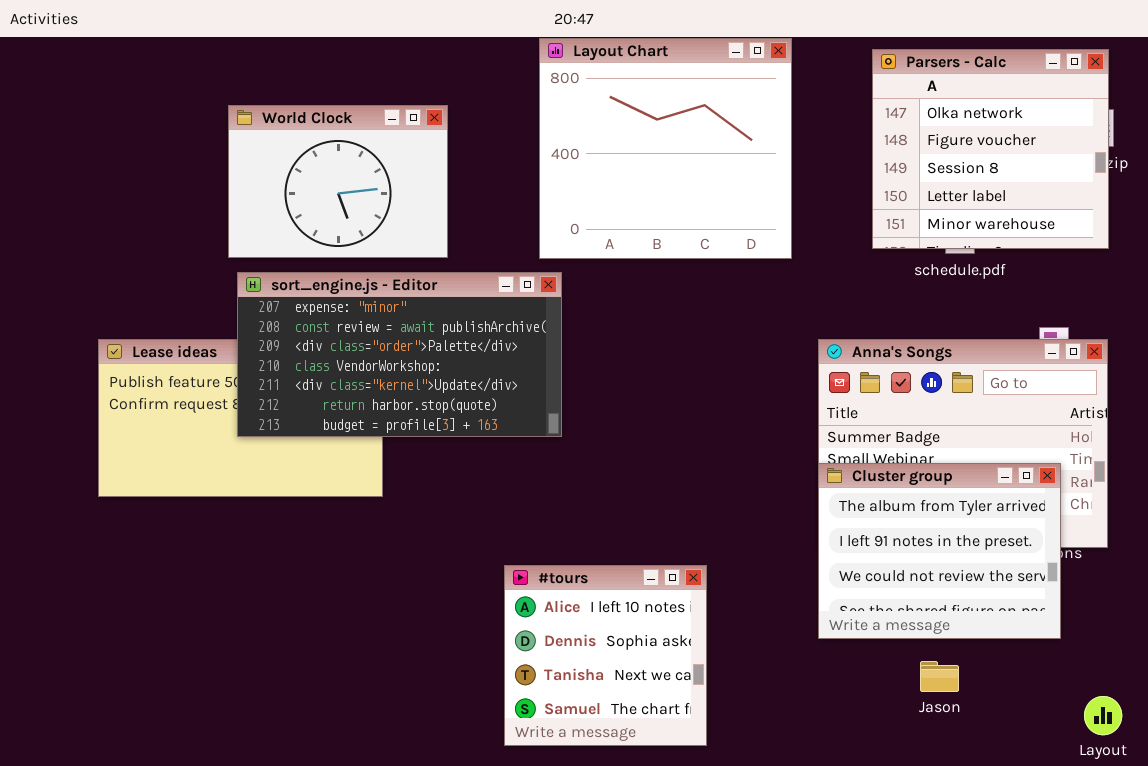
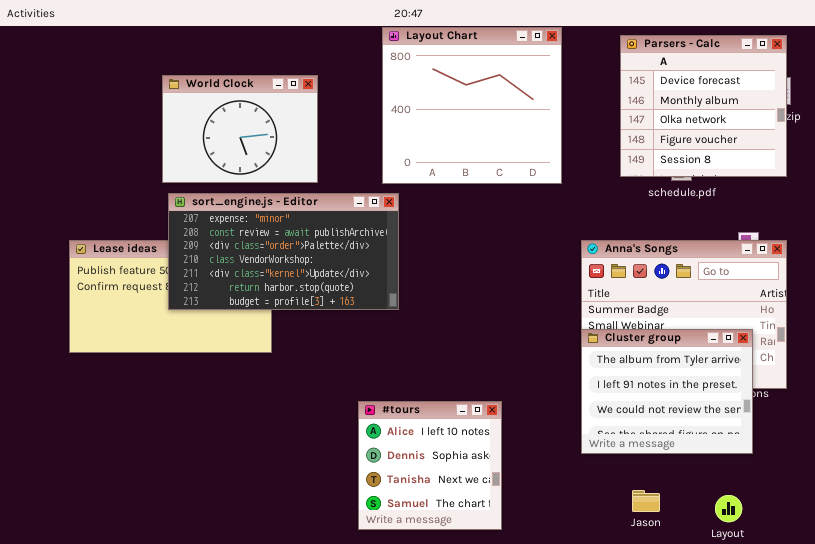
Parsers - Calc: [872,49,1109,249] -> [620,35,787,177], scrolled up 2 rows
Jason: [920,661,959,692] -> [632,490,660,512], moved
Layout: [1084,696,1122,735] -> [715,495,742,522], moved

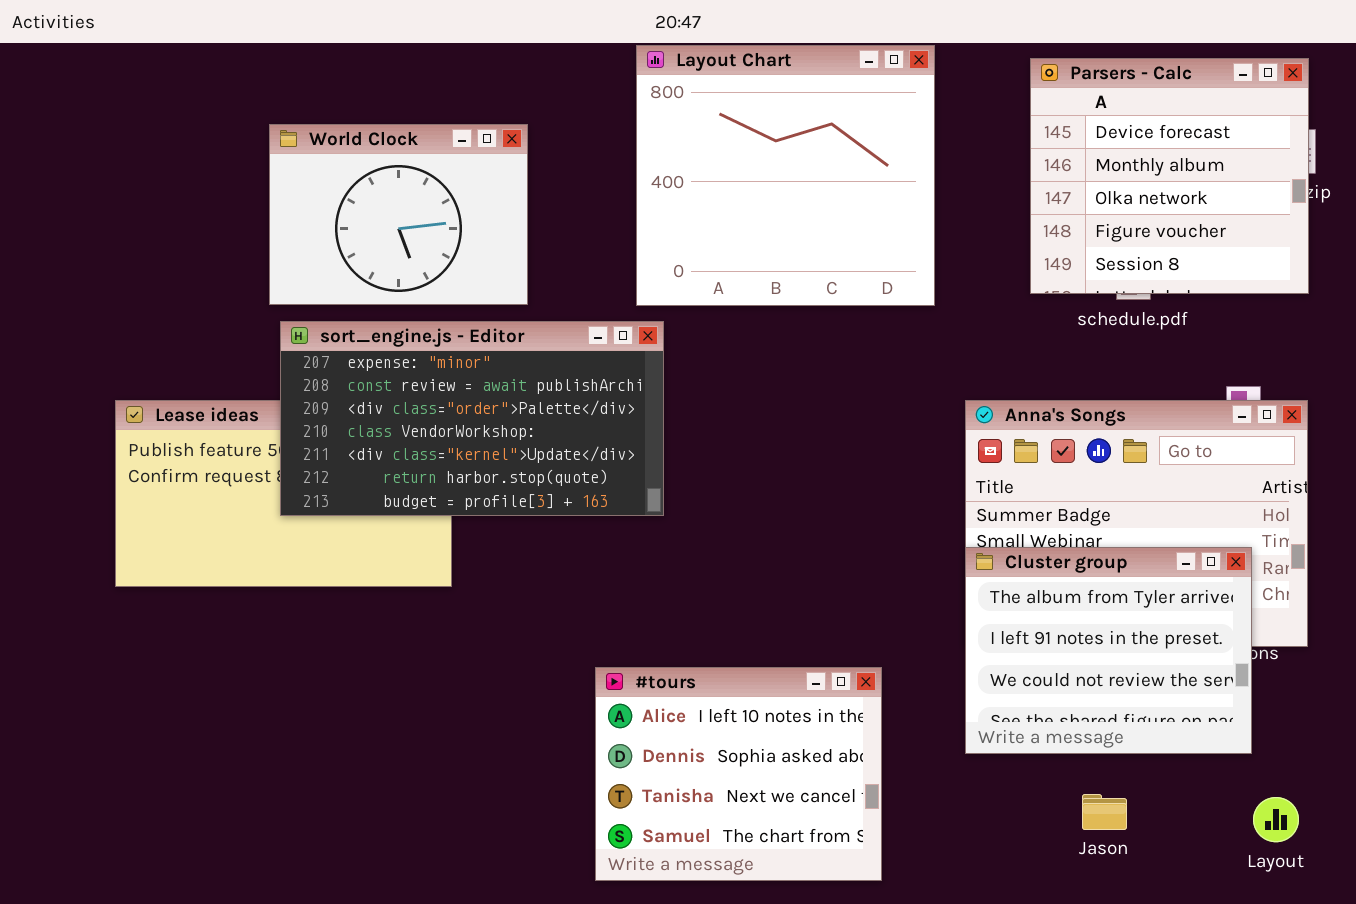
#tours: [358,401,502,530] -> [595,667,882,881], resized
Jason: [632,490,660,512] -> [1082,794,1127,830], moved
Layout: [715,495,742,522] -> [1253,797,1299,842], moved

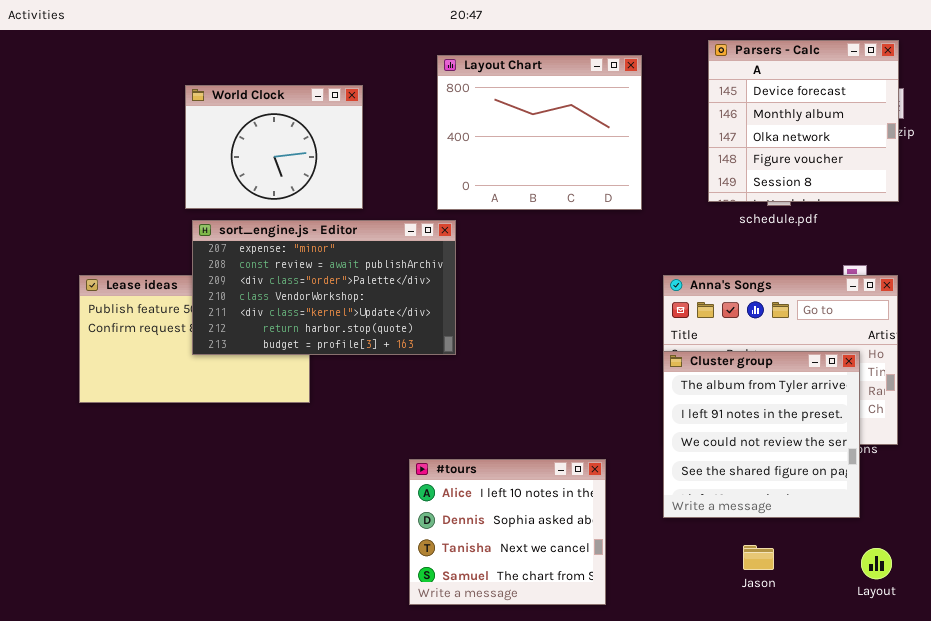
Layout Chart: [636,45,935,306] -> [437,55,642,210], resized
Cluster group: [965,547,1252,754] -> [663,351,860,518], resized

